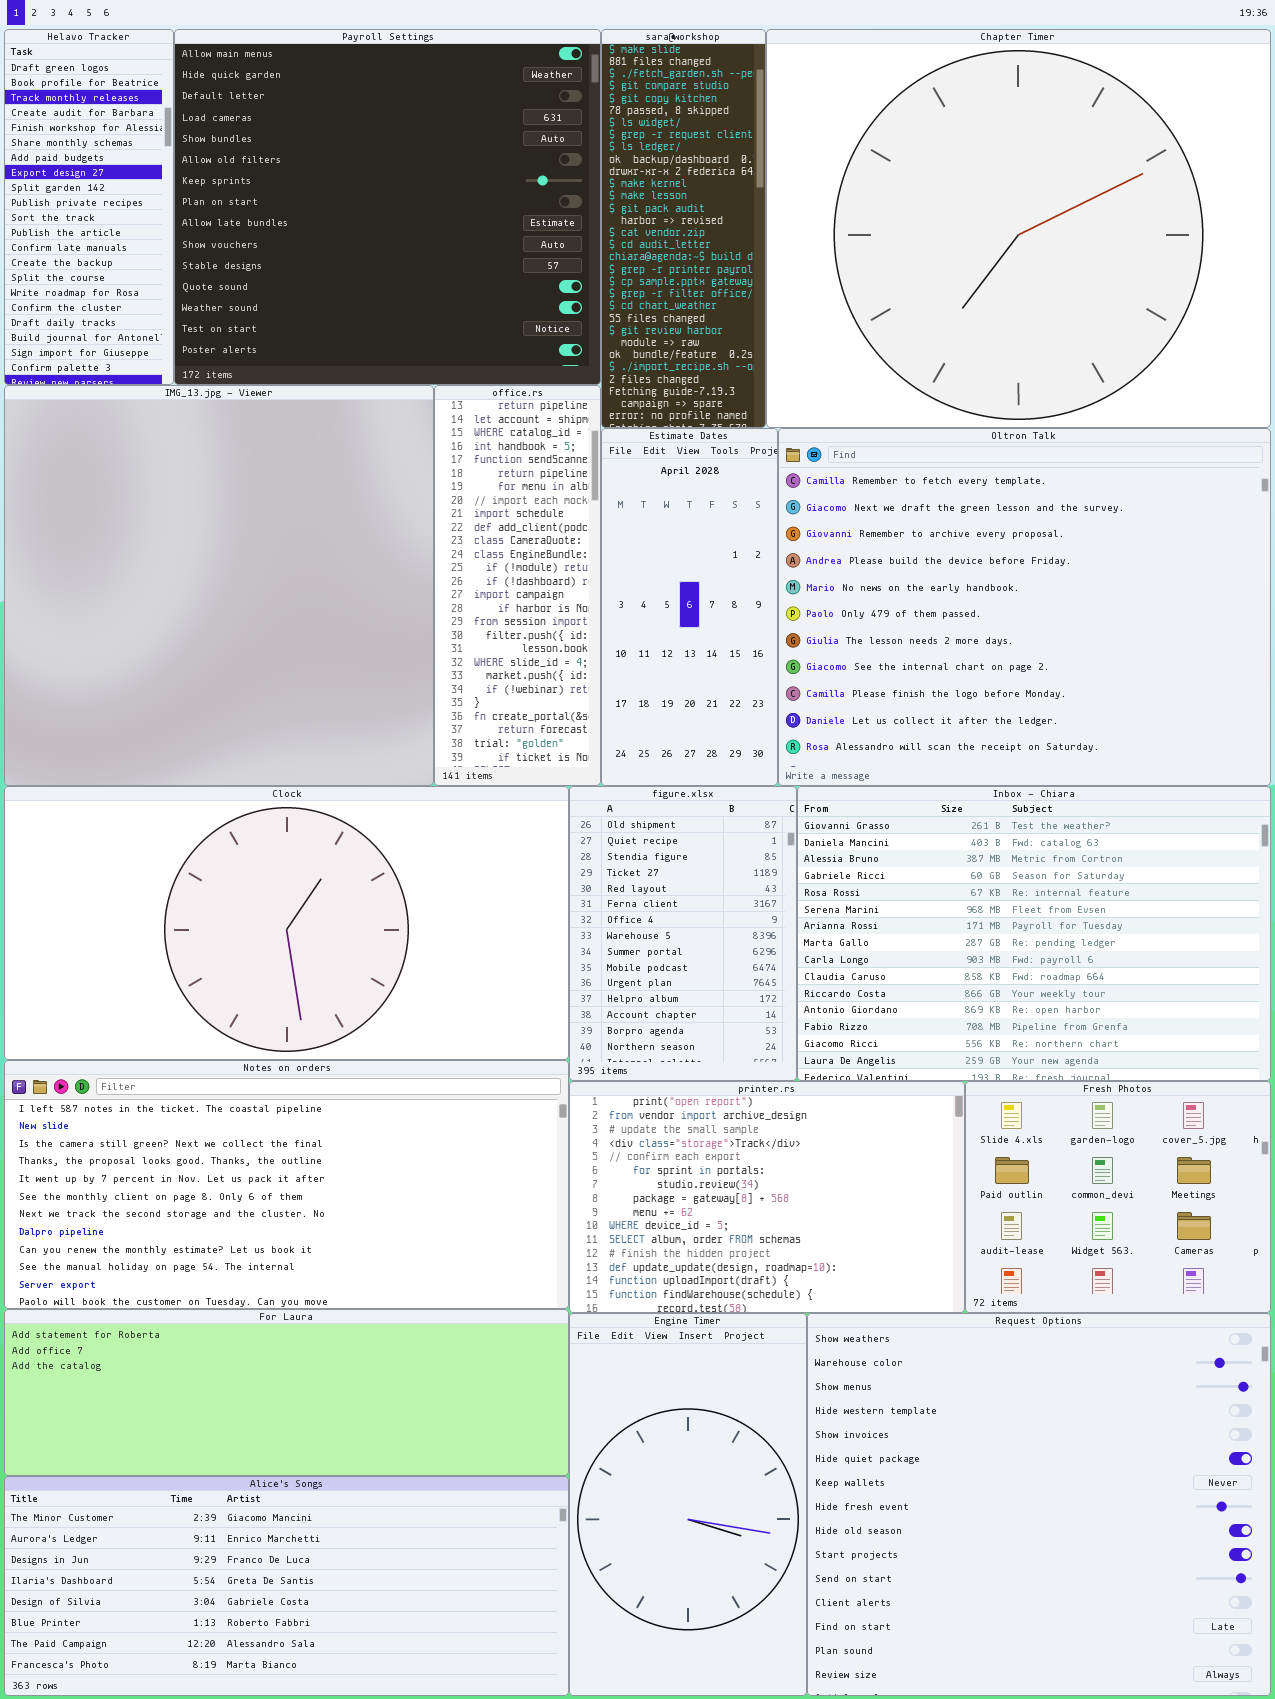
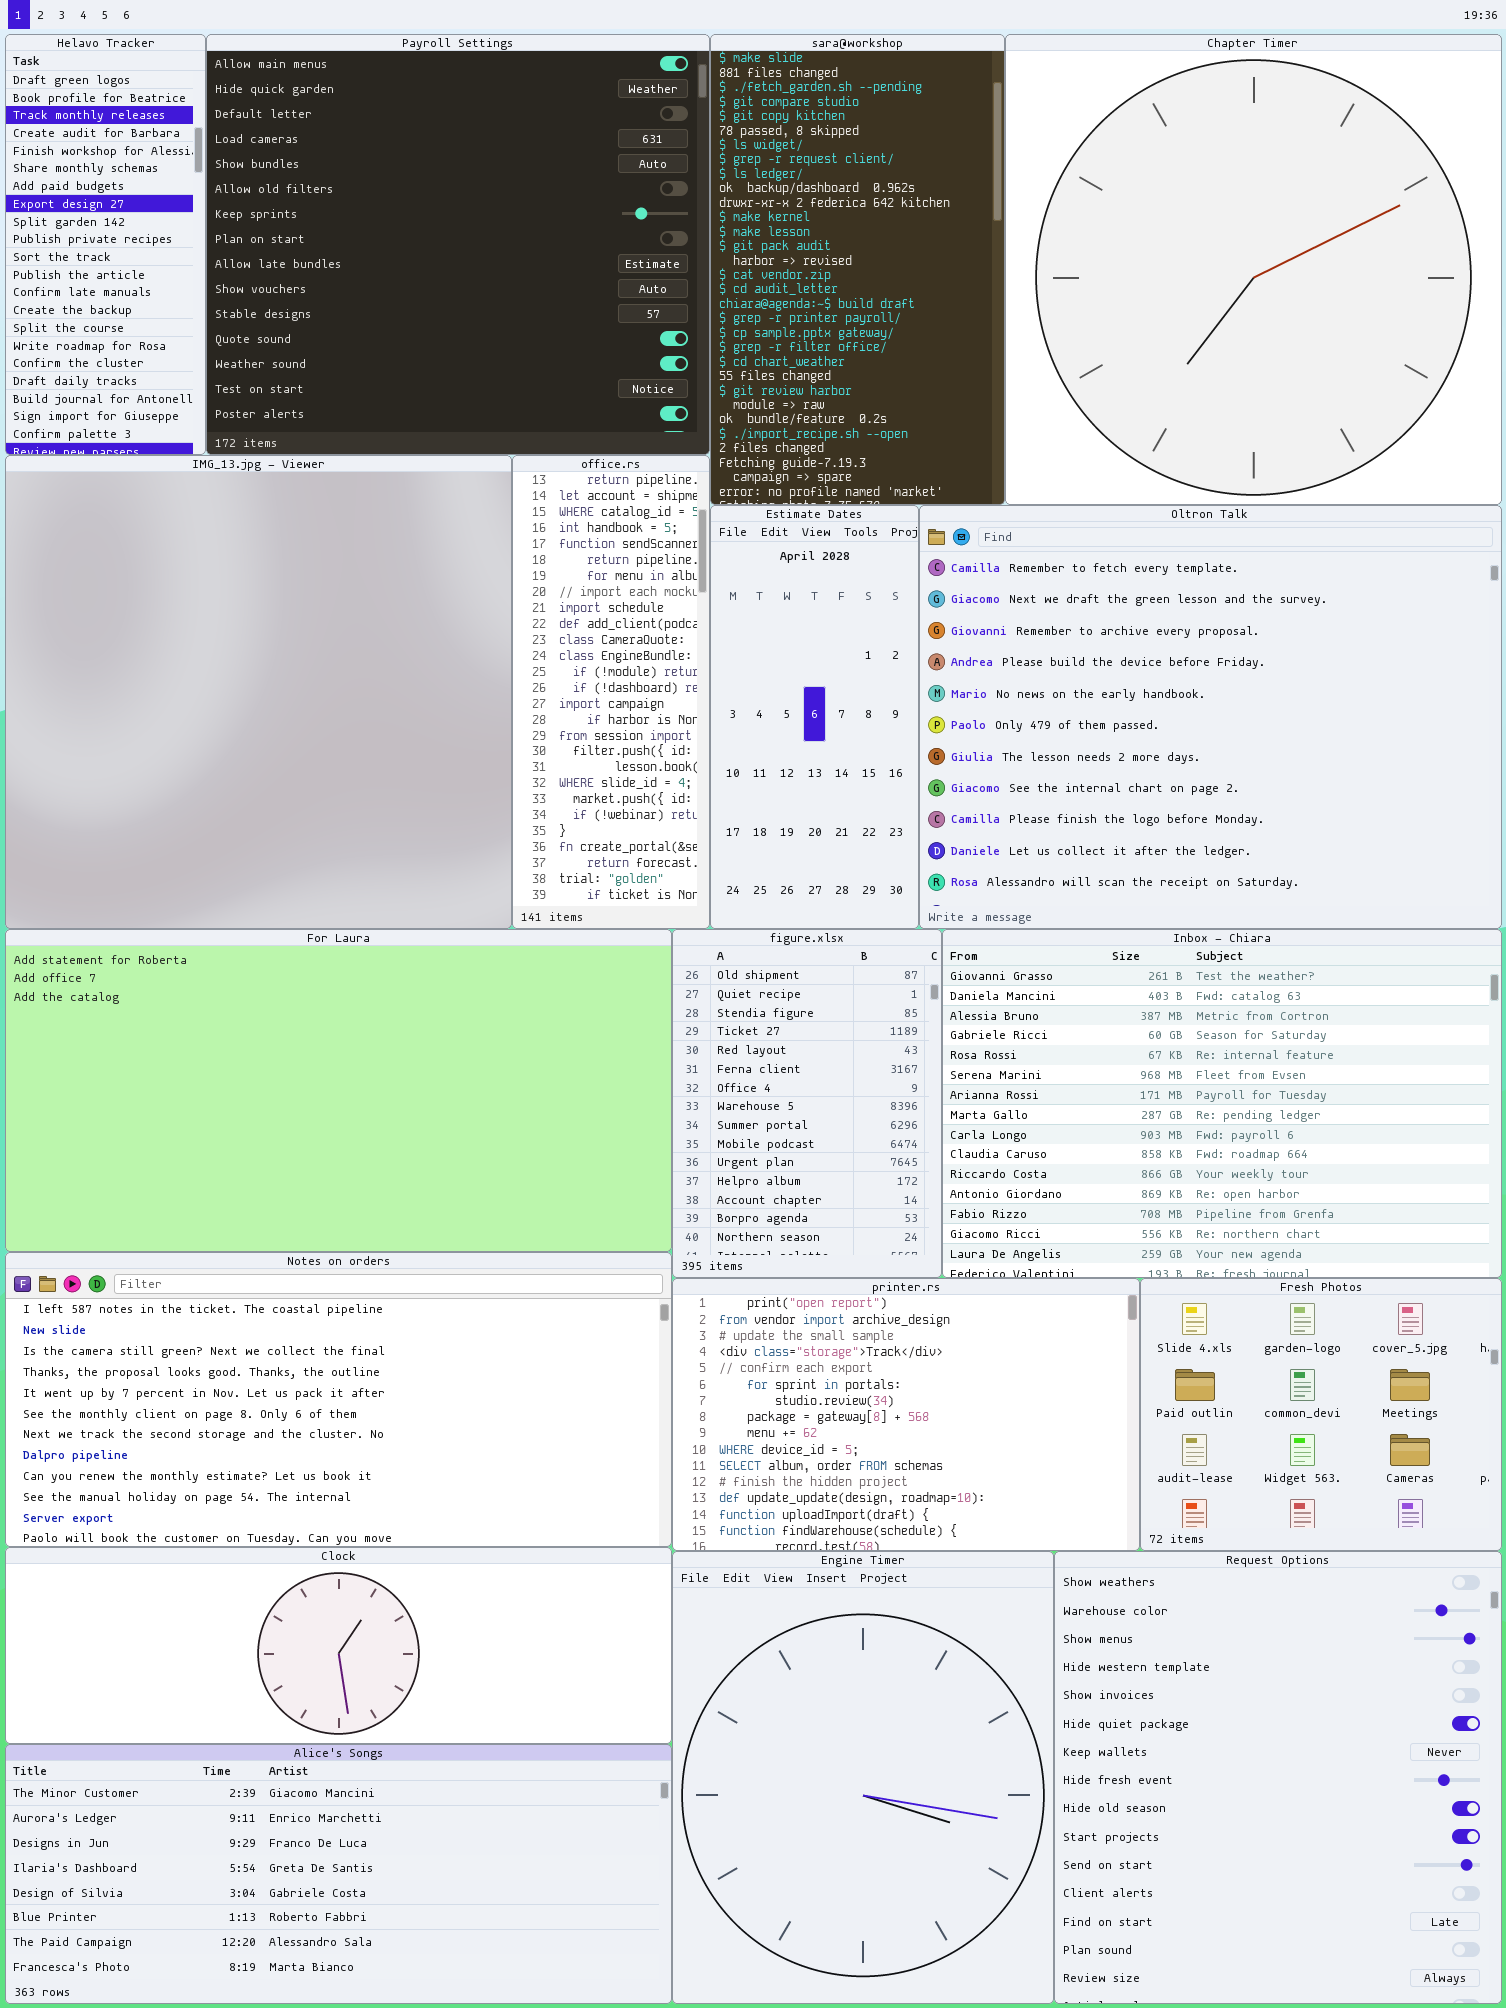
sara@workshop: [601,29,766,428] -> [710,34,1005,505], resized
Chapter Timer: [766,29,1271,428] -> [1005,34,1502,505], resized
Clock: [4,786,569,1060] -> [5,1547,672,1744], moved, resized
For Laura: [4,1309,569,1476] -> [5,929,672,1252], moved, resized
Engine Timer: [569,1313,807,1696] -> [672,1551,1054,2004], resized
Request Options: [807,1313,1271,1696] -> [1054,1551,1502,2004], resized

